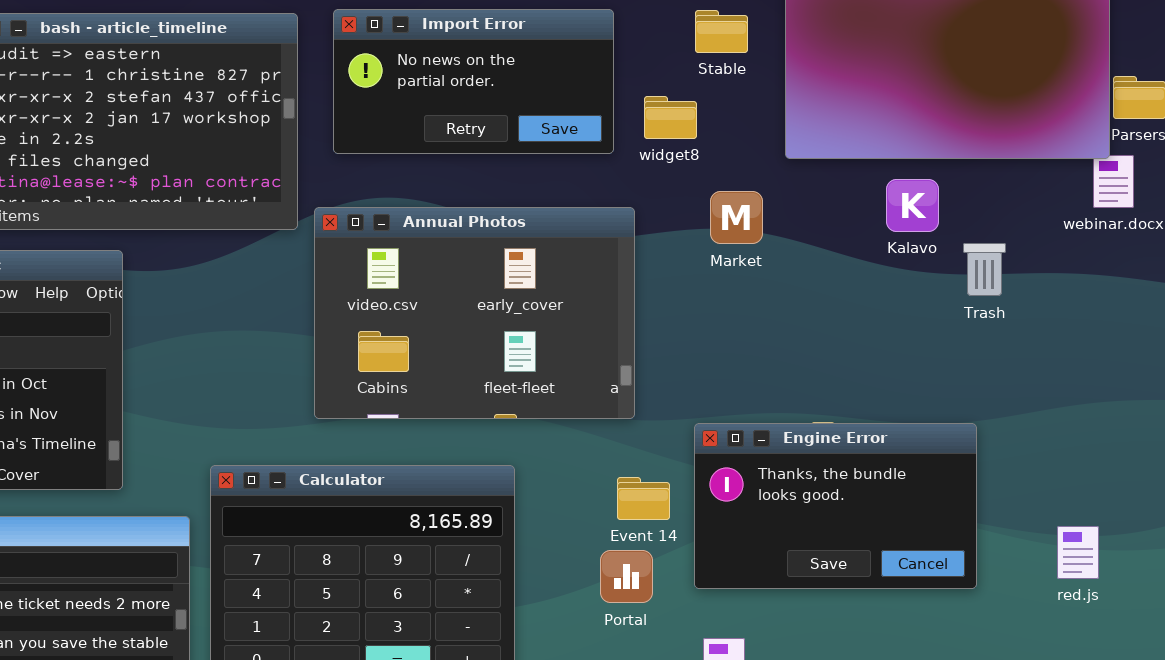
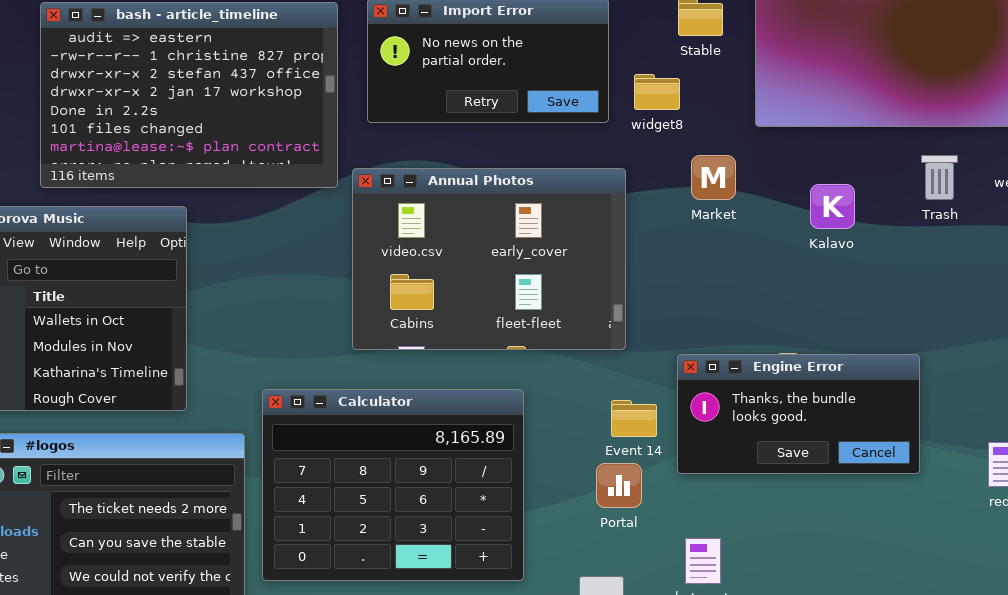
Kalavo: [886,179,939,232] -> [810,184,855,229], moved
Trash: [963,243,1006,296] -> [921,155,958,200], moved
Engine Error: [694,423,977,589] -> [677,354,920,474], resized

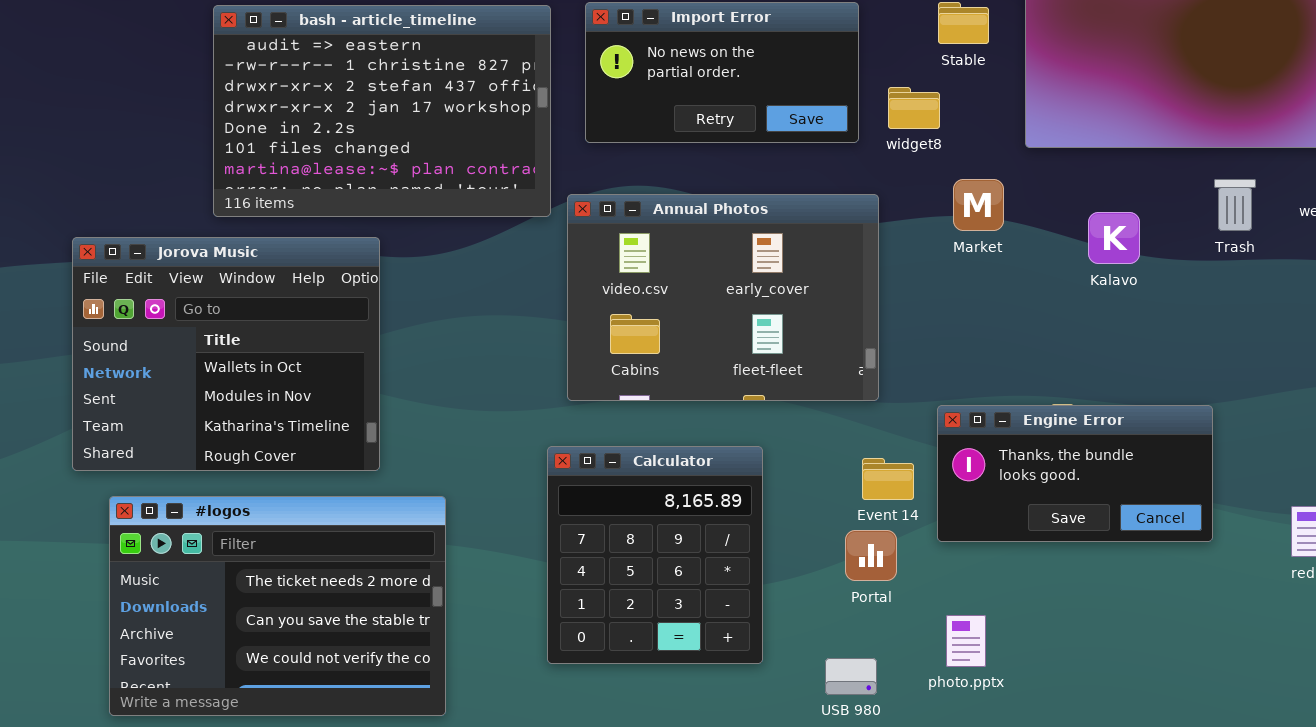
Calculator: [262,389,524,581] -> [547,446,763,664], resized

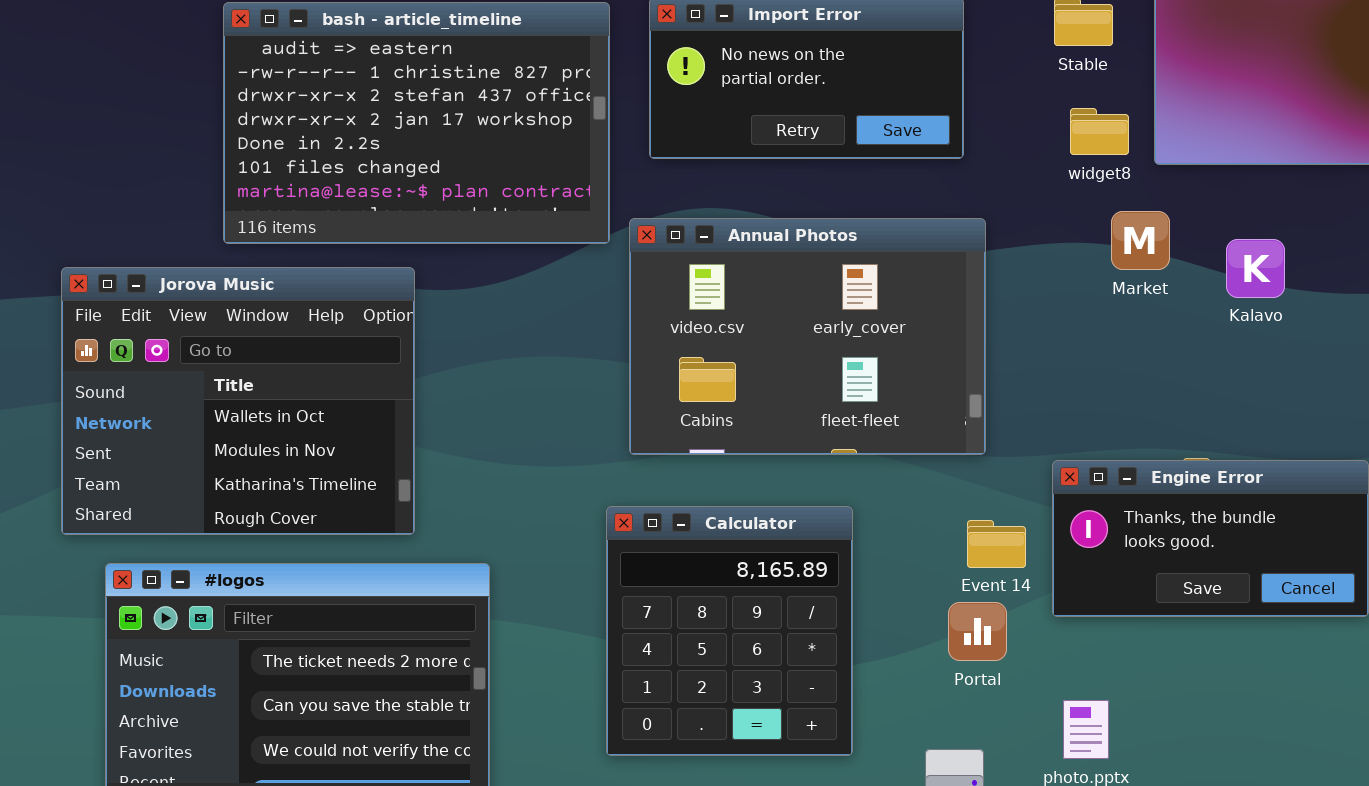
widget8: [888,87,940,129] -> [1070,108,1129,155], moved
Market: [953,179,1004,231] -> [1111,211,1170,270], moved

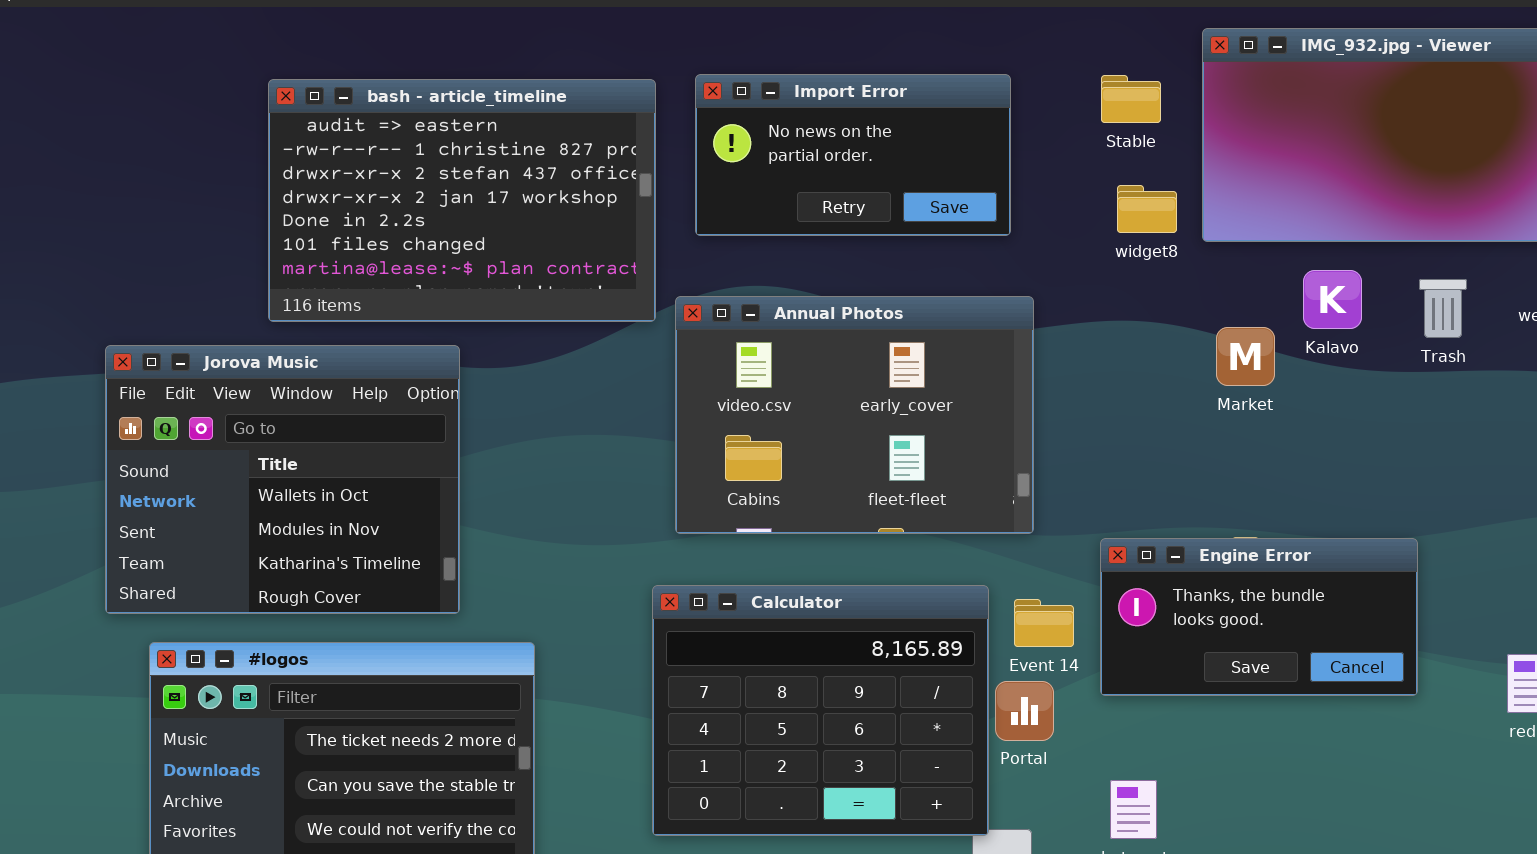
Market: [1111,211,1170,270] -> [1216,327,1275,386], moved
Kalavo: [1226,239,1285,298] -> [1303,270,1362,329], moved
Calculator: [606,506,853,756] -> [652,585,989,836], resized

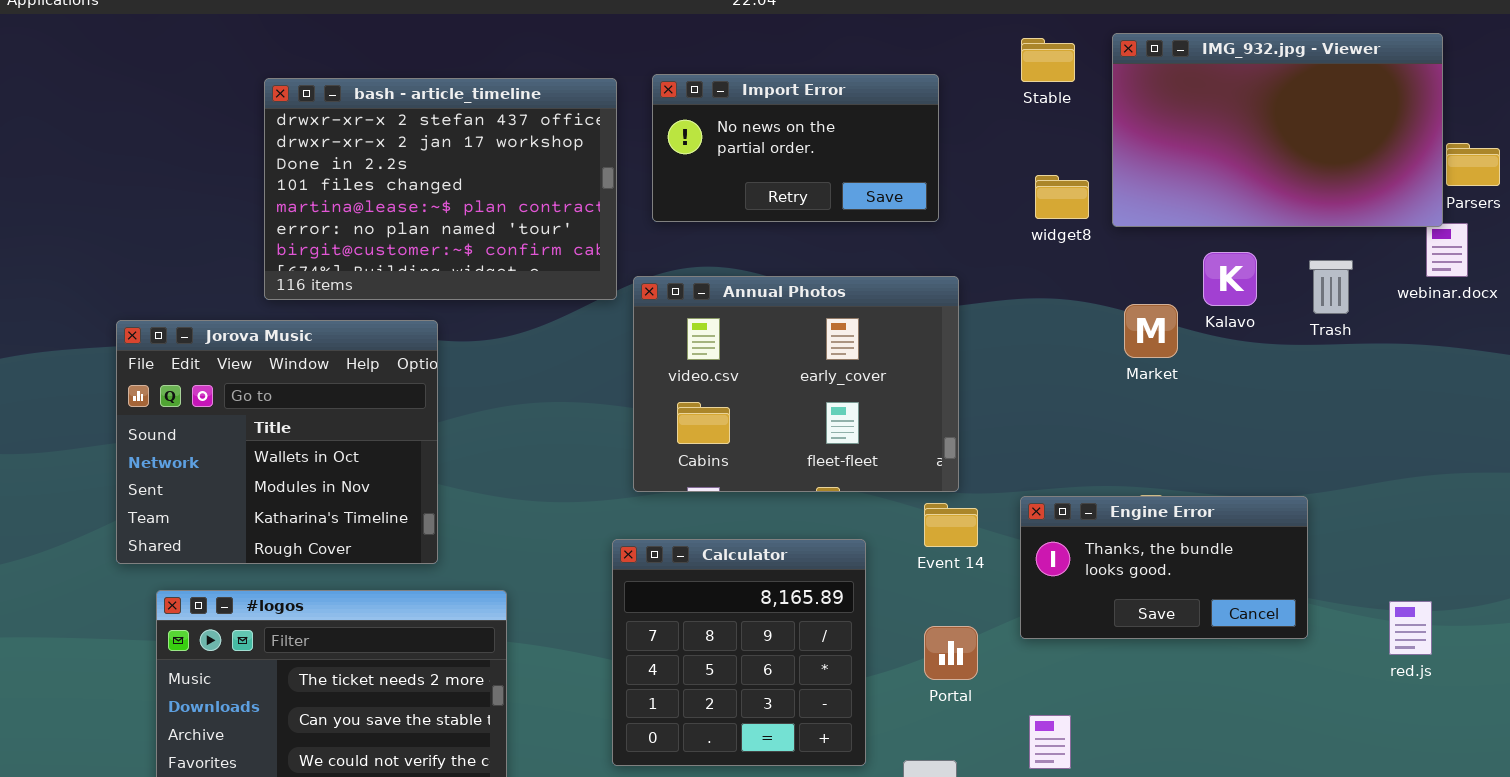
Stable: [1101,75,1161,123] -> [1021,38,1075,82], moved
bash - article_timeline: [268,79,656,322] -> [264,78,617,300], scrolled down 2 rows
Calculator: [652,585,989,836] -> [612,539,866,766], resized
Event 14: [1014,599,1074,647] -> [924,503,978,547], moved

